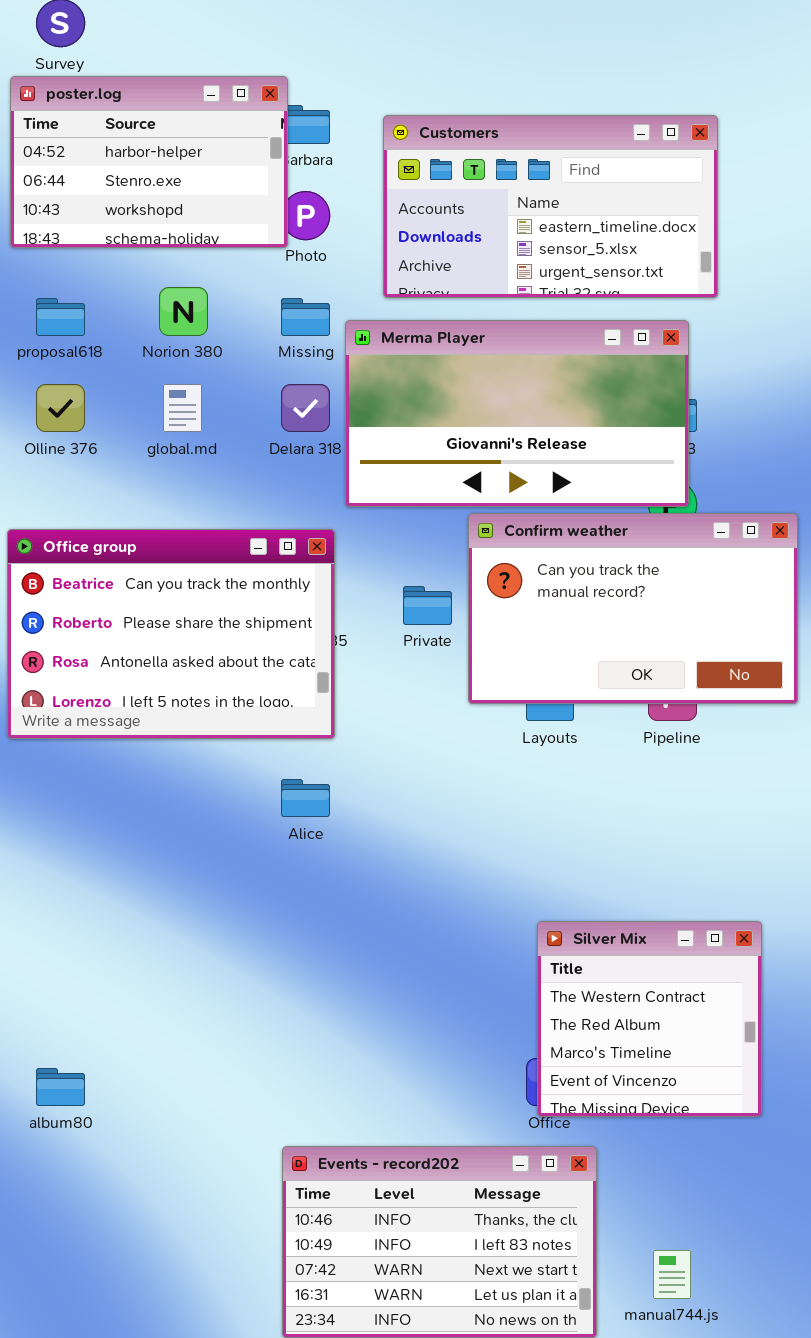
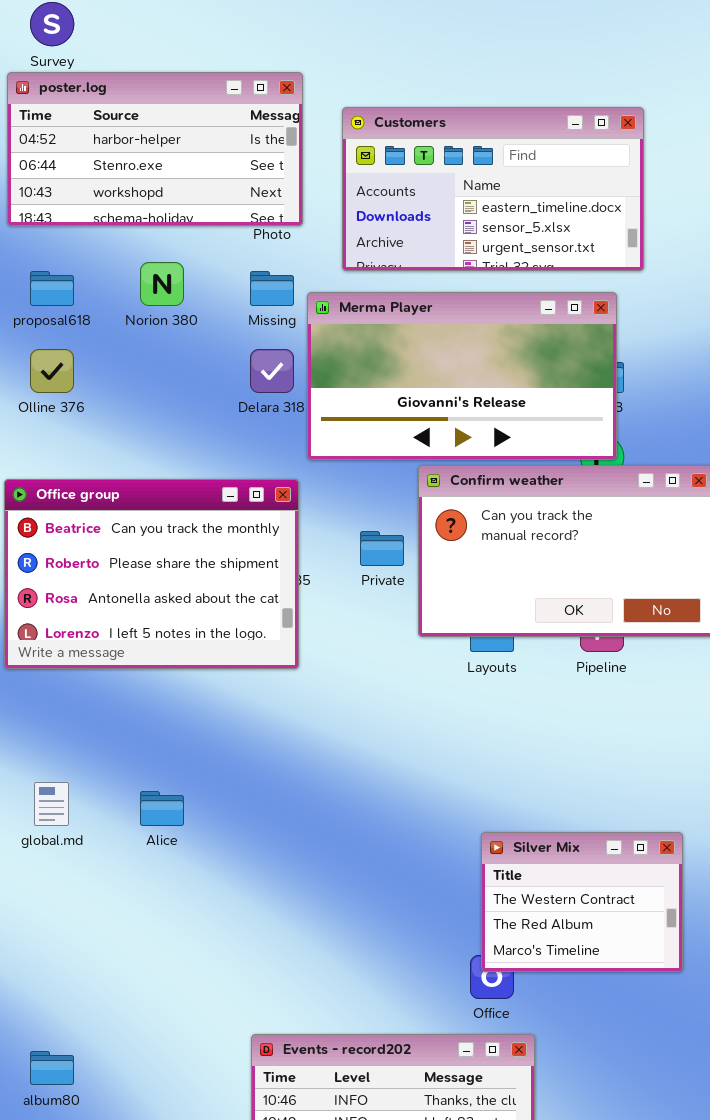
poster.log: [10,76,288,248] -> [7,72,303,226], resized
global.md: [163,384,202,432] -> [34,782,69,826], moved
Alice: [281,779,330,817] -> [140,791,184,826], moved
Silver Mix: [537,921,762,1117] -> [481,832,683,972], resized
album80: [36,1068,85,1106] -> [30,1051,74,1085], moved

